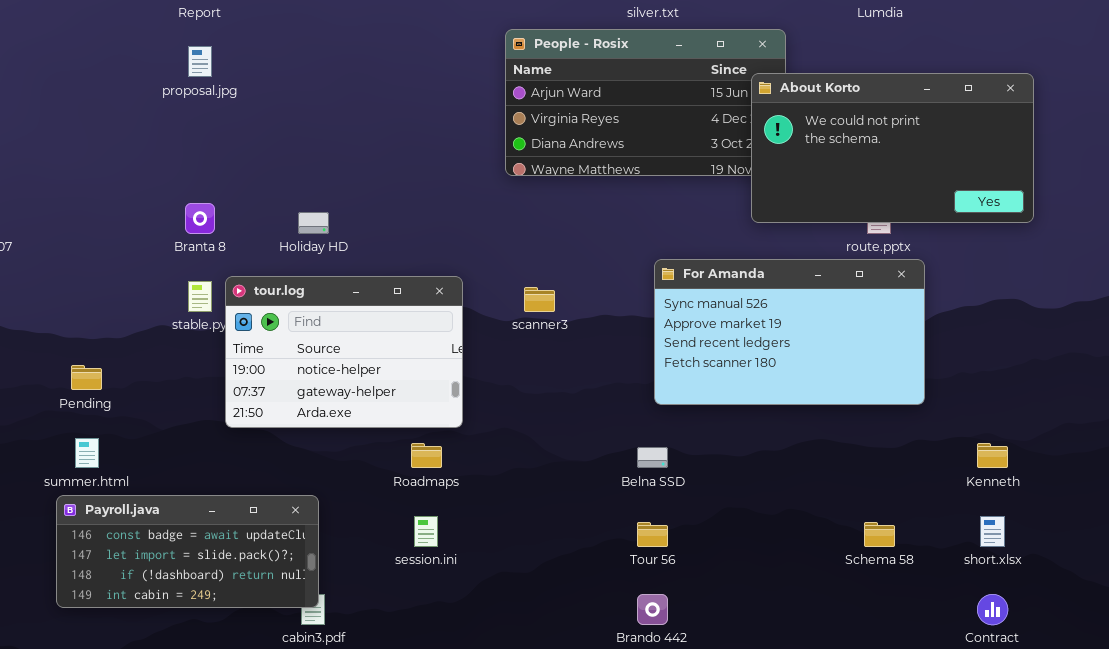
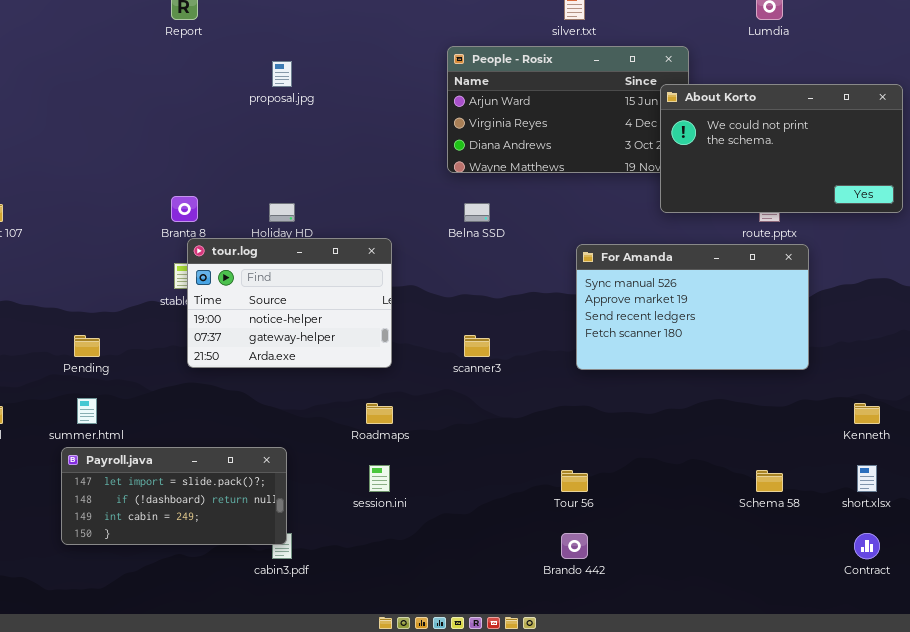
proposal.jpg: [188,46,212,77] -> [272,61,292,87], moved
tour.log: [225,276,463,428] -> [187,238,392,368], moved
scanner3: [524,287,555,312] -> [464,335,490,357], moved
Belna SSD: [637,447,668,468] -> [464,203,490,222], moved
Payroll.java: [56,495,319,608] -> [61,447,287,545], scrolled down 1 row

